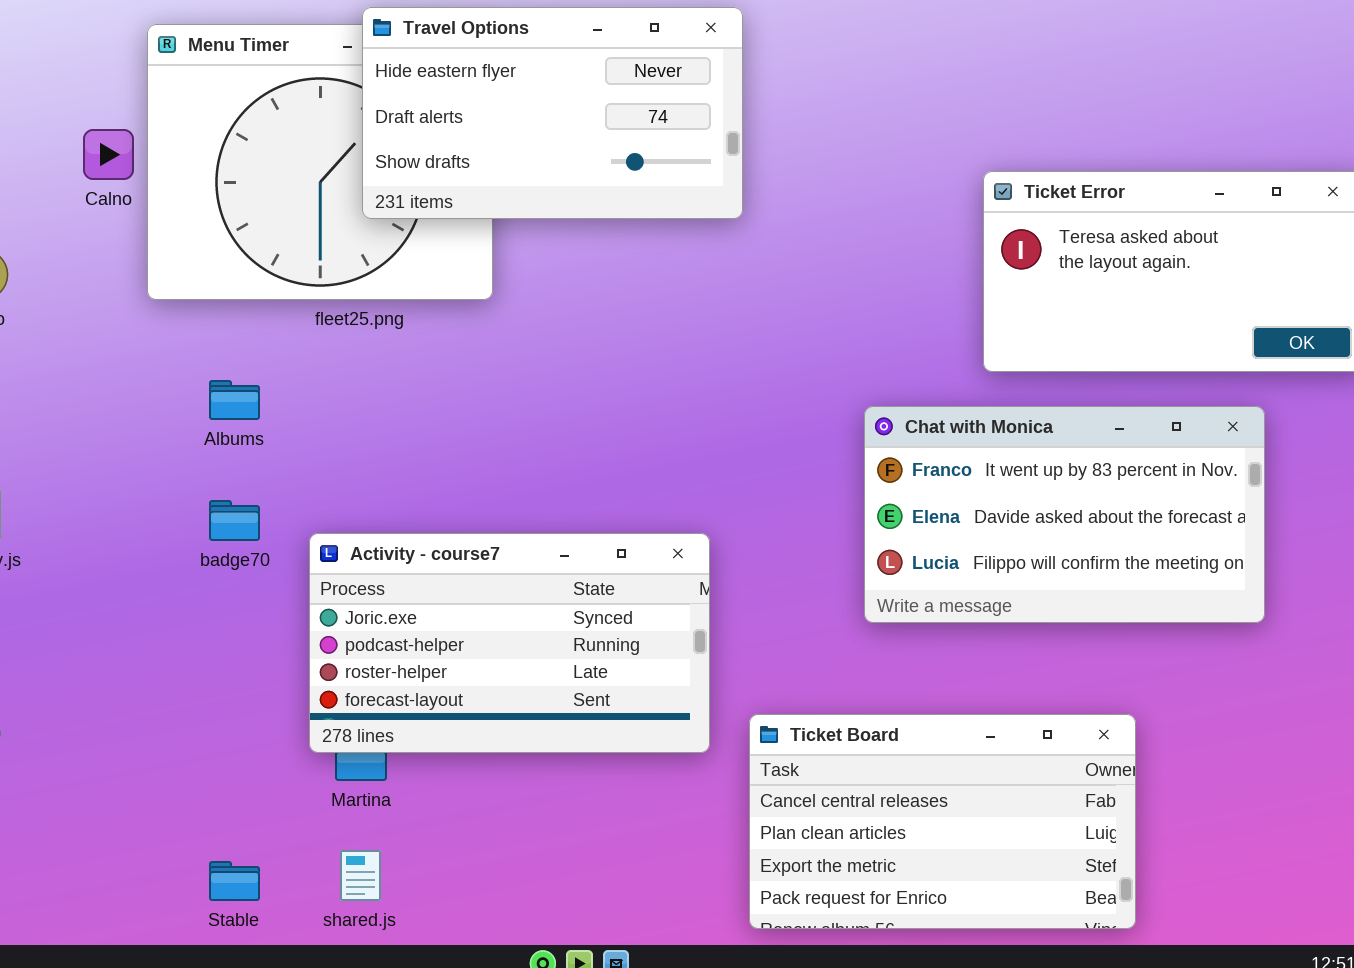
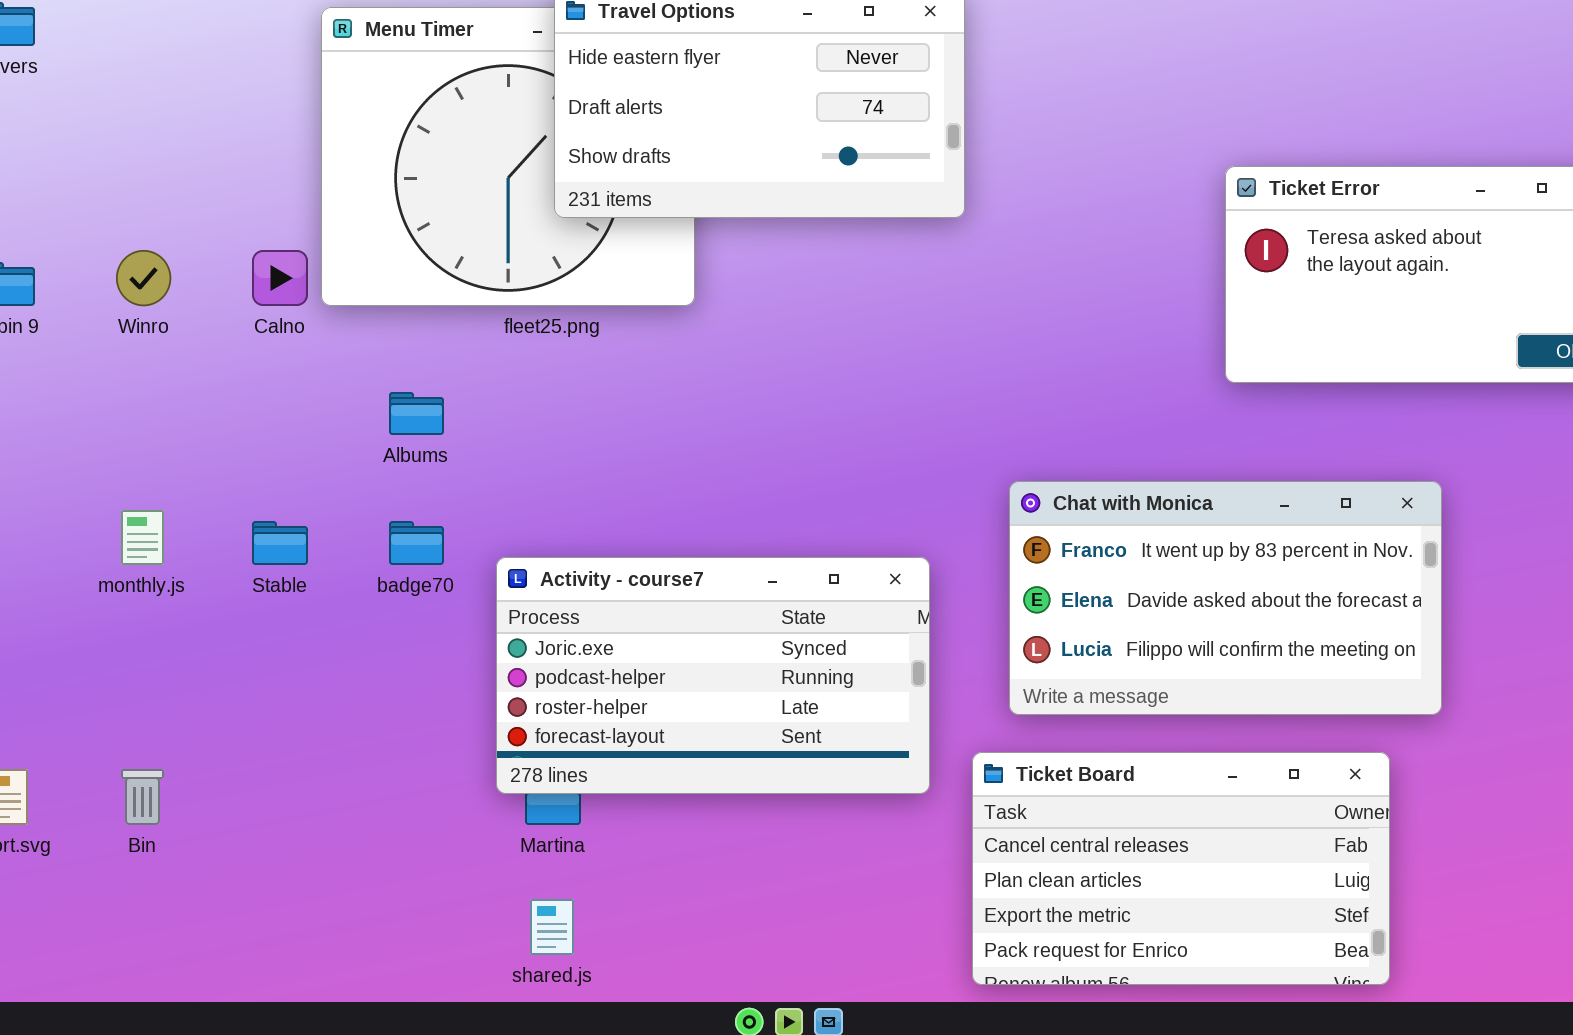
Calno: [83,129,134,180] -> [252,250,308,306], moved
Chat with Monica: [864,406,1265,623] -> [1009,481,1442,715], moved
Stable: [209,861,260,901] -> [252,521,308,565], moved

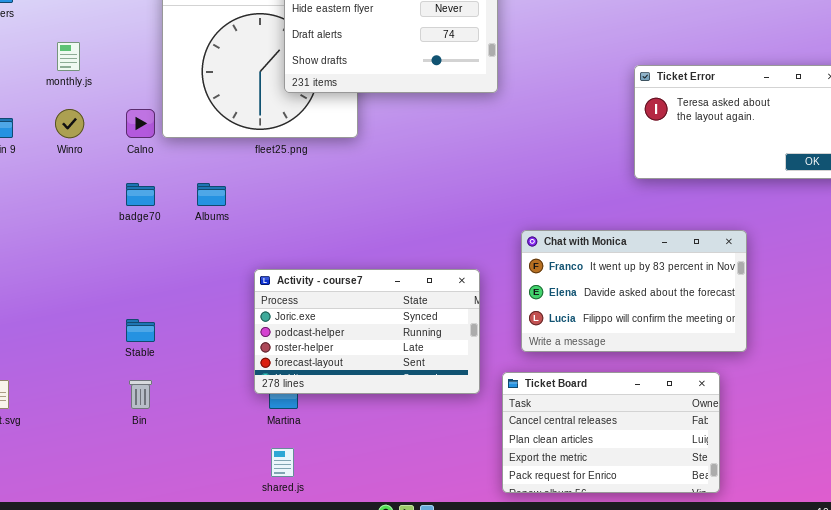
monthly.js: [121,510,164,565] -> [57,42,80,71], moved
Stable: [252,521,308,565] -> [126,319,155,342], moved
badge70: [389,521,444,565] -> [126,183,155,206], moved
Bin: [121,769,164,825] -> [129,380,152,409], moved

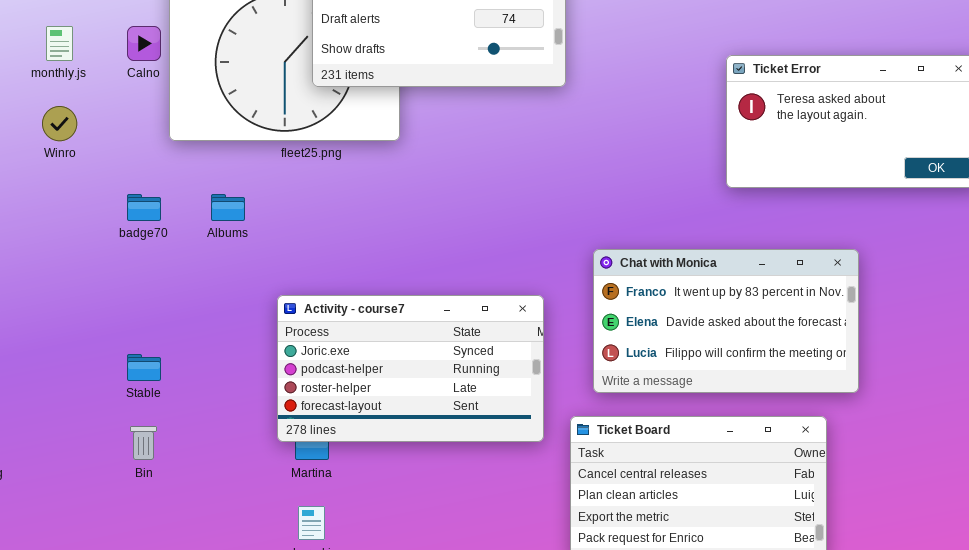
Calno: [126,109,155,138] -> [127,26,161,61], moved

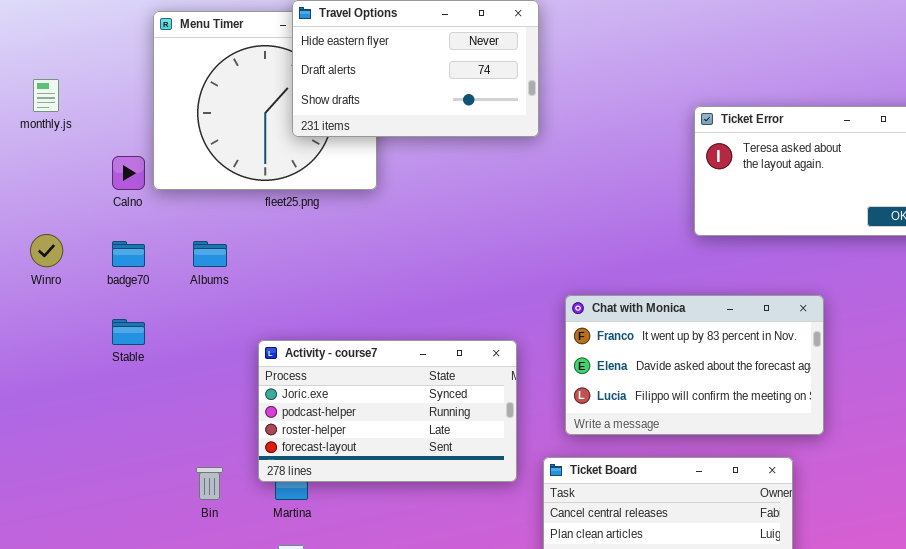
Calno: [127,26,161,61] -> [112,156,145,190], moved
Winro: [42,106,77,141] -> [30,234,63,267], moved
Stable: [127,354,161,381] -> [112,319,145,345], moved
Bin: [130,426,157,460] -> [196,467,223,500], moved

